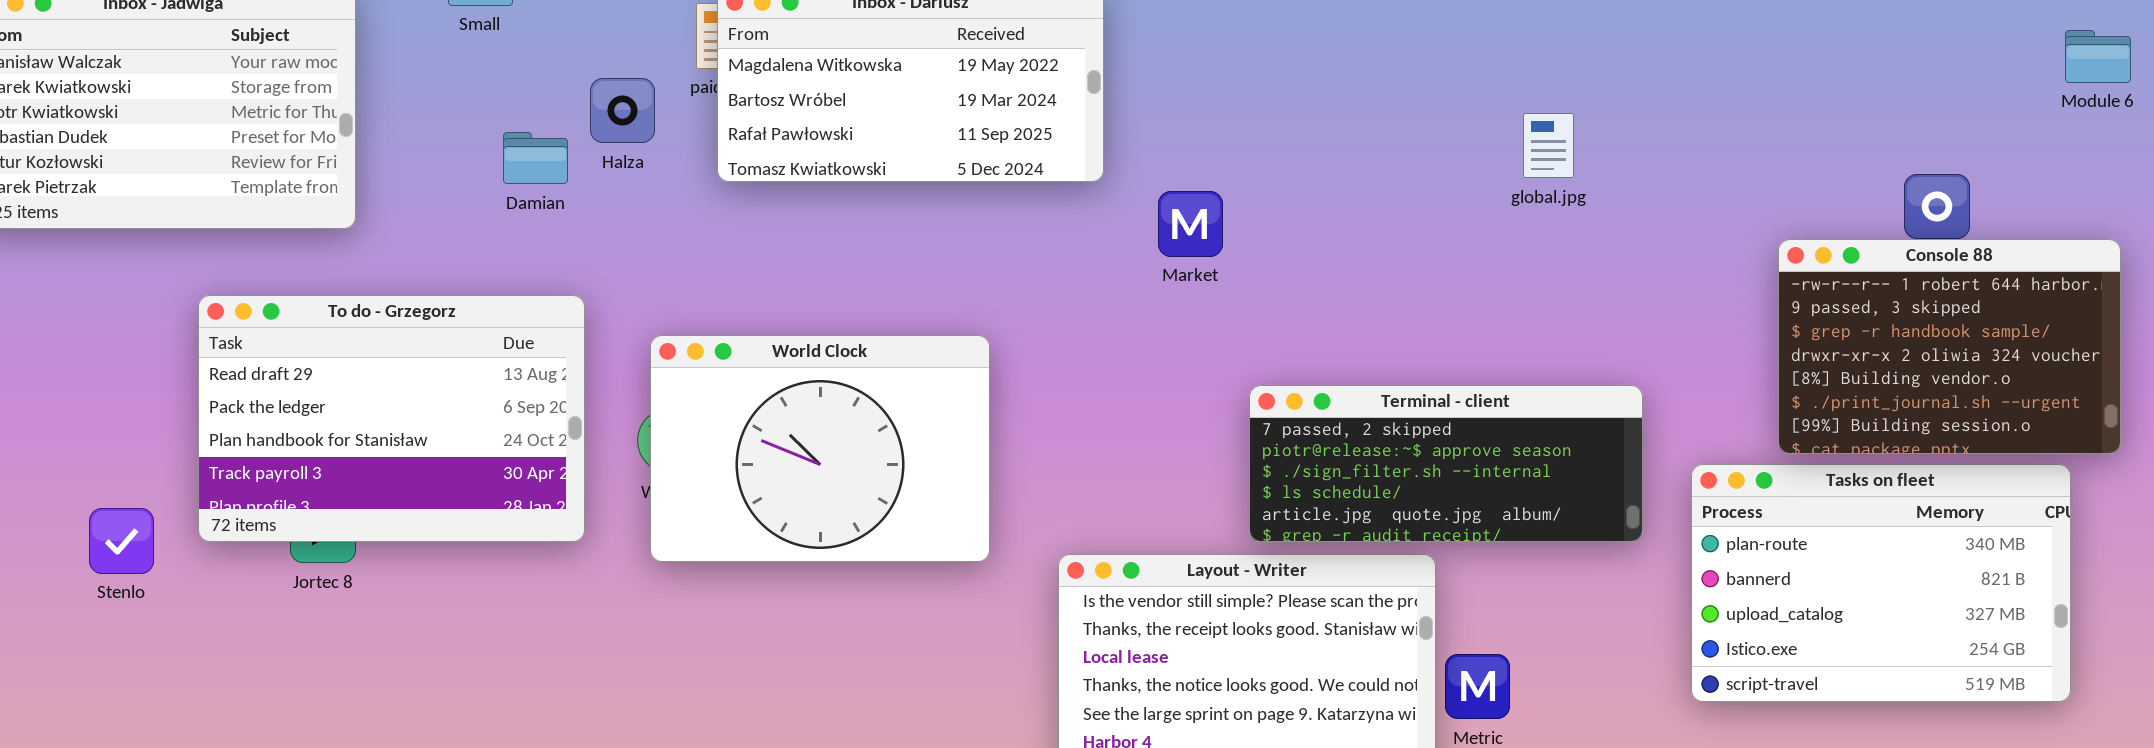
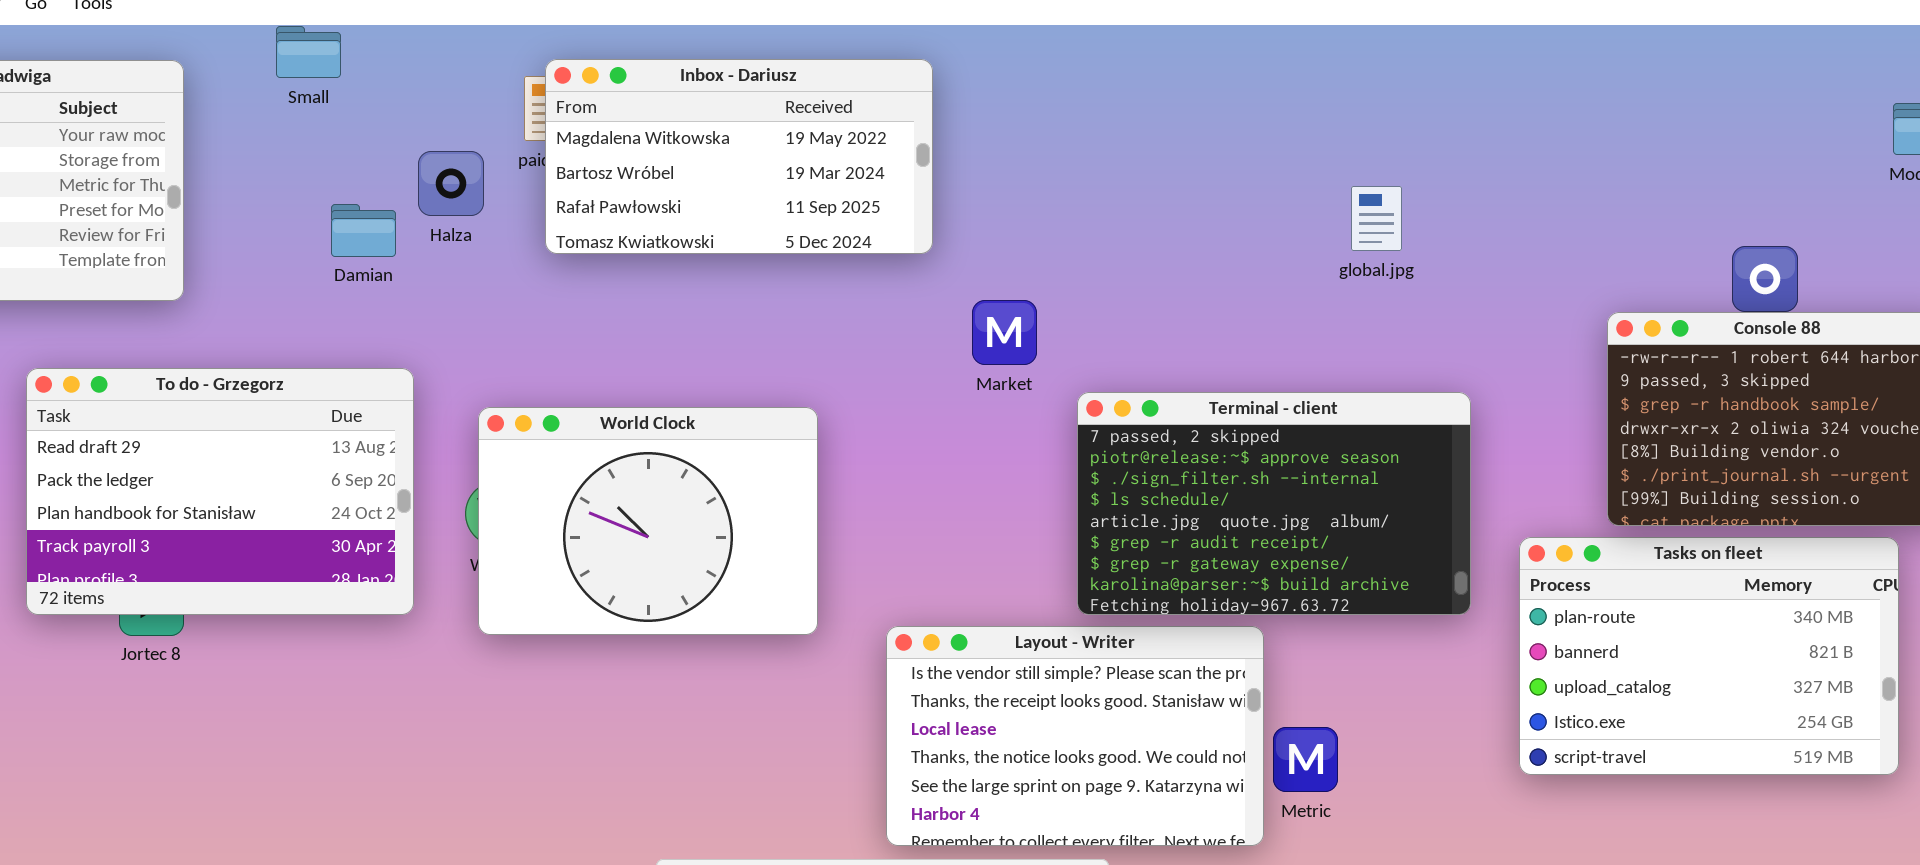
Market: [1158,191,1223,257] -> [972,300,1037,365], moved
Terminal - client: [1249,385,1643,542] -> [1077,392,1471,615], resized

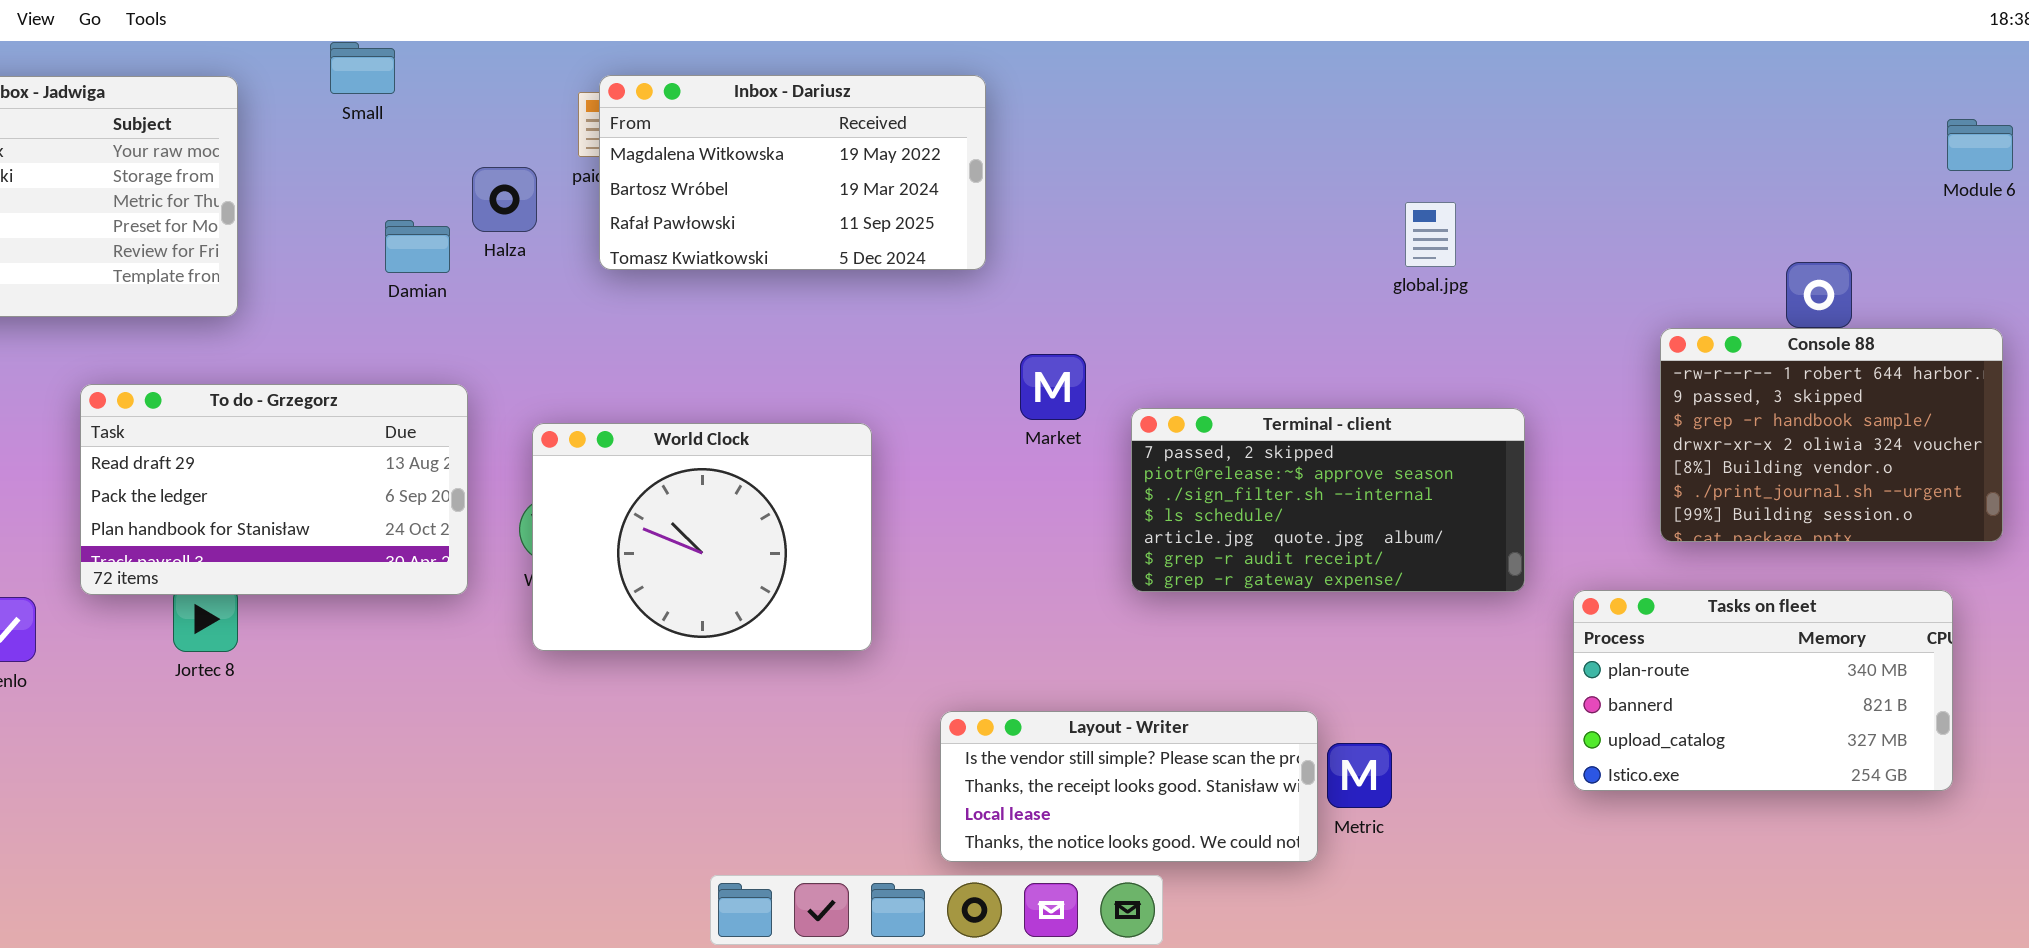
Market: [972,300,1037,365] -> [1020,354,1086,420], moved
To do - Grzegorz: [26,368,414,615] -> [80,384,468,595], resized
Terminal - client: [1077,392,1471,615] -> [1131,408,1525,592], resized
Tasks on fleet: [1519,537,1899,775] -> [1573,590,1953,791], resized
Layout - Writer: [886,626,1264,846] -> [940,711,1318,862], resized

